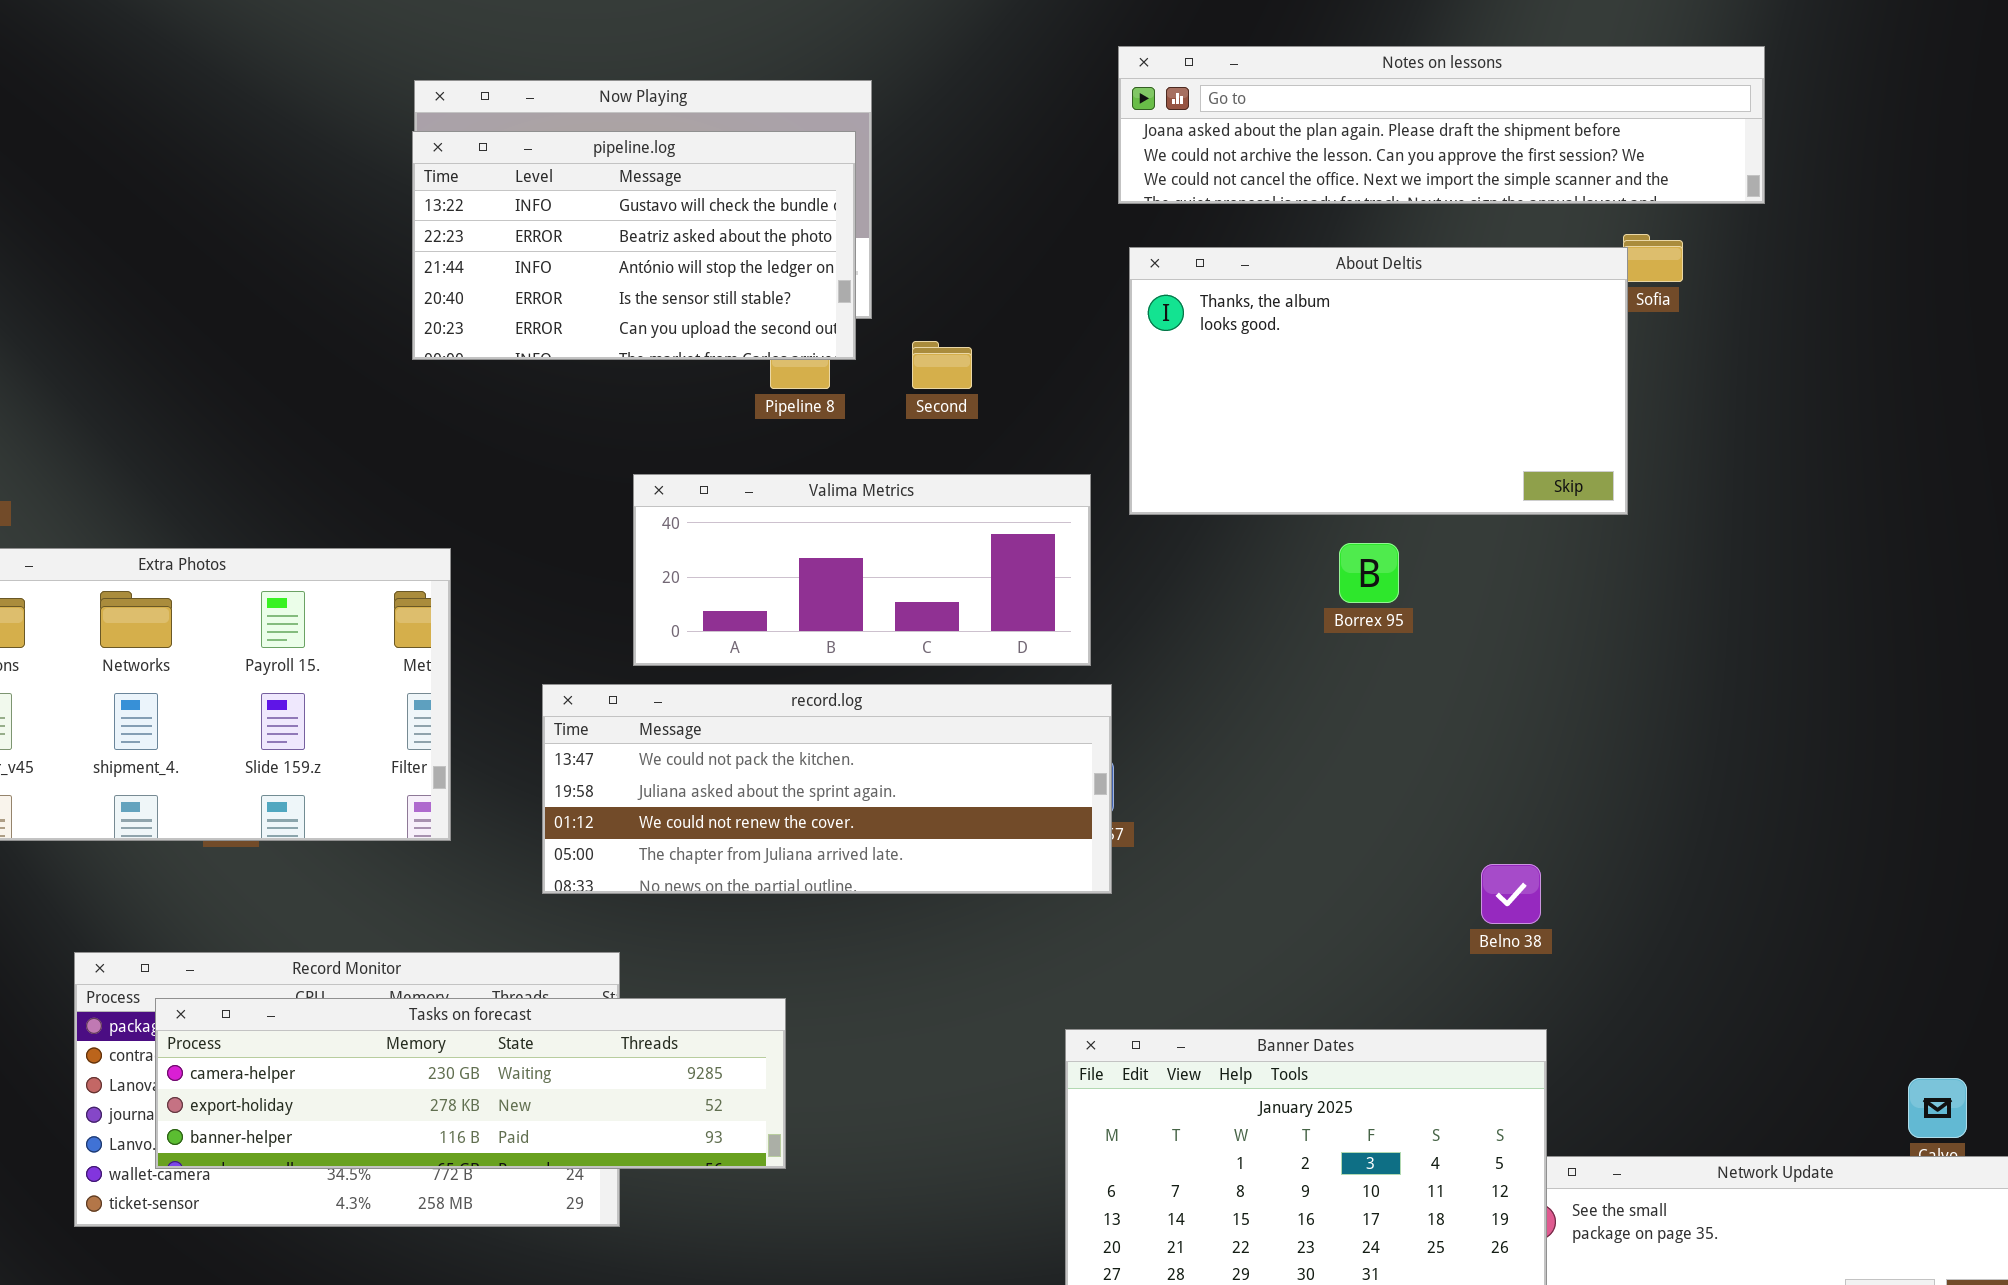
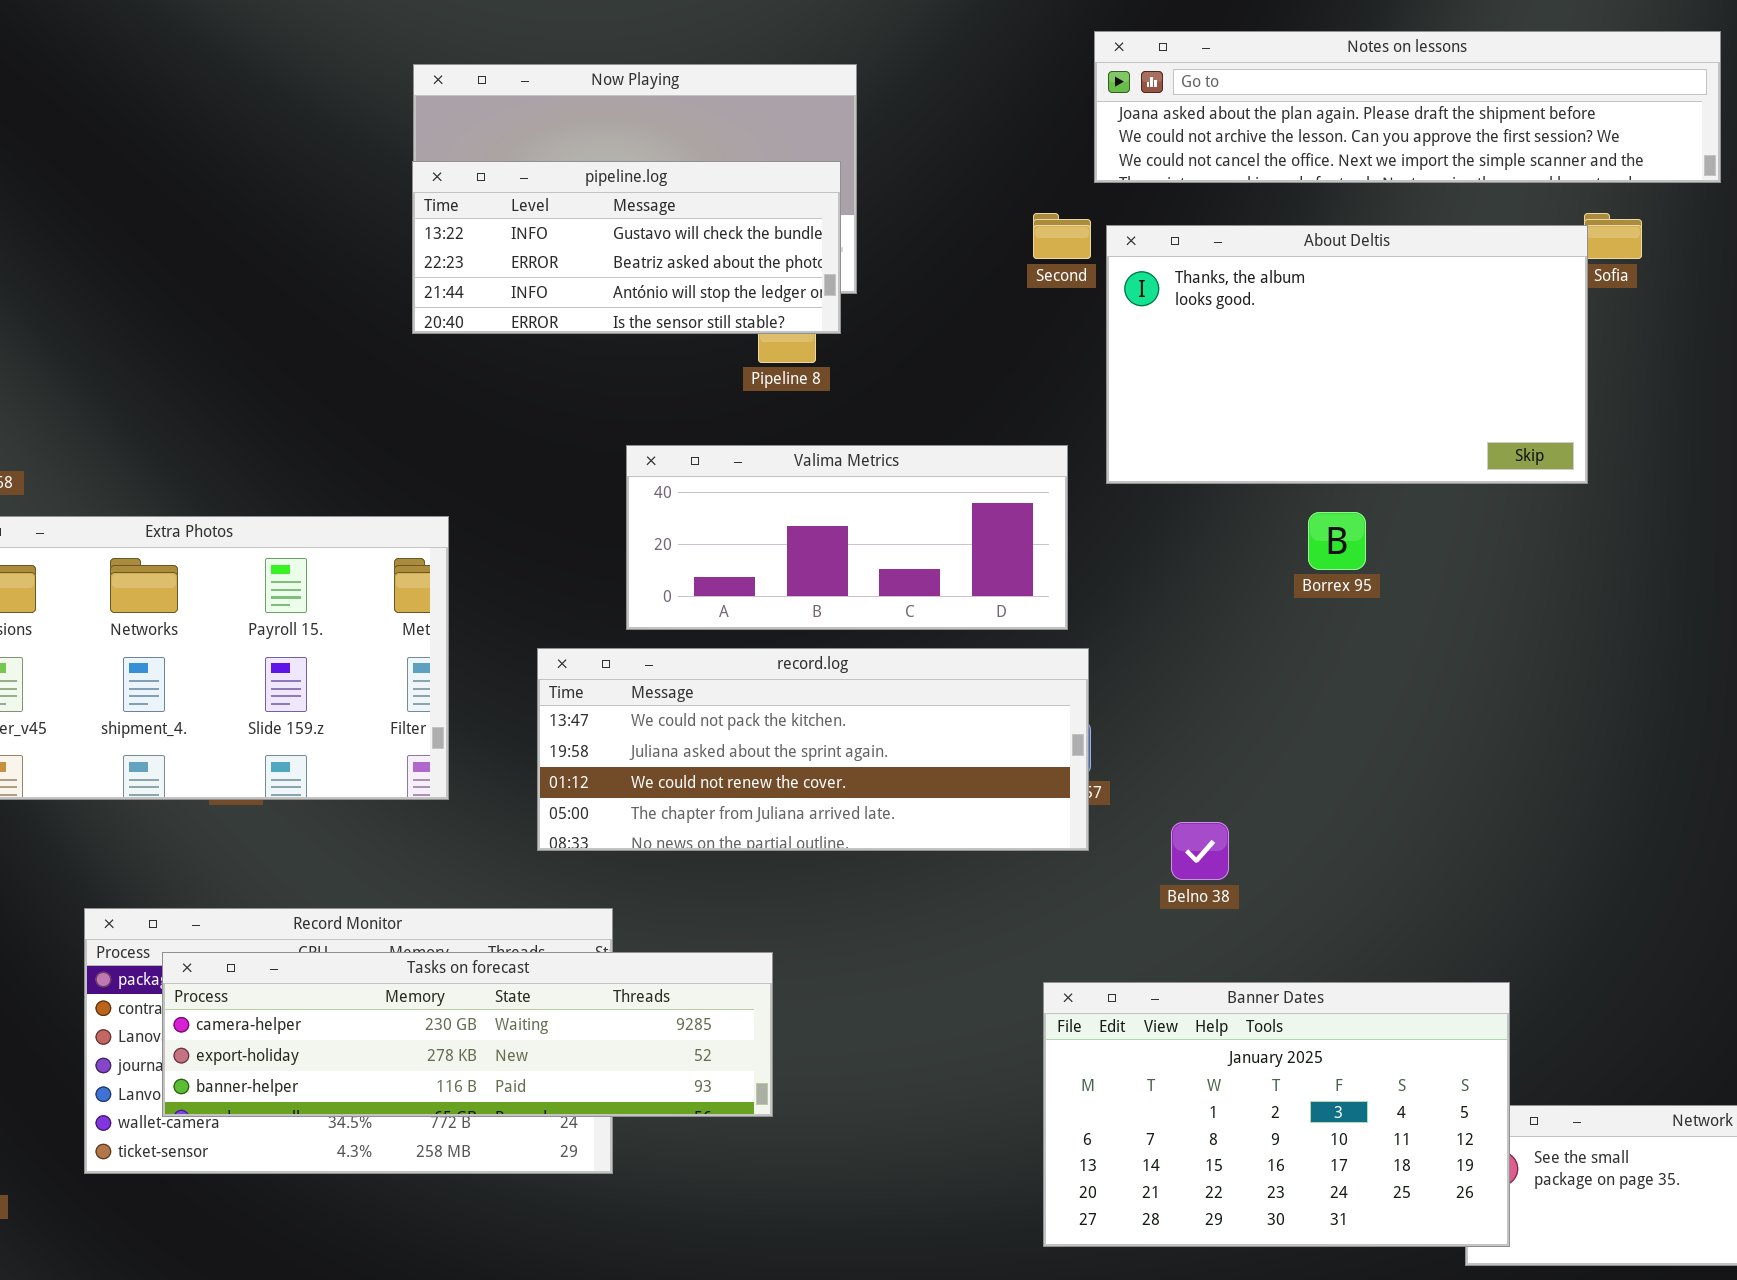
pipeline.log: [412,131,856,360] -> [412,161,841,334], resized
Second: [912,341,972,389] -> [1033,213,1091,259], moved
Belno 38: [1481,864,1541,924] -> [1171,822,1229,880], moved

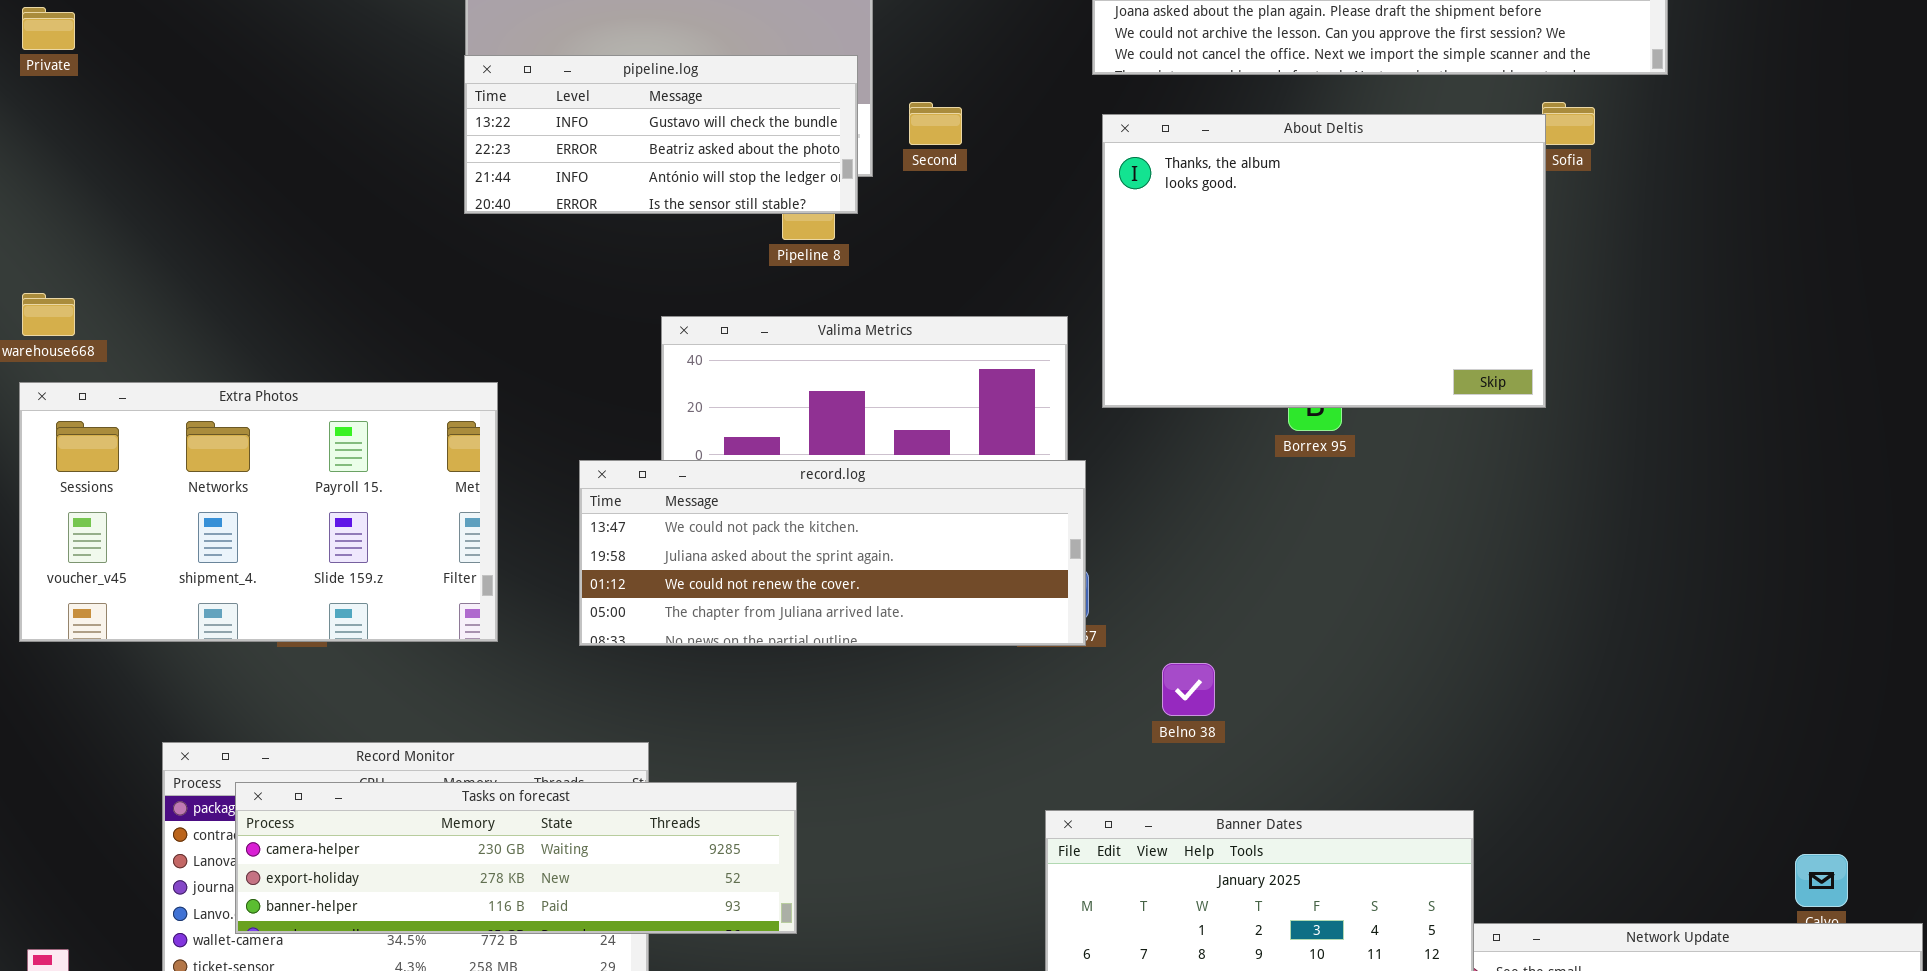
Second: [1033,213,1091,259] -> [909,102,962,145], moved
About Deltis: [1106,225,1588,484] -> [1102,114,1546,408], resized
record.log: [537,648,1089,851] -> [579,460,1086,646], moved

